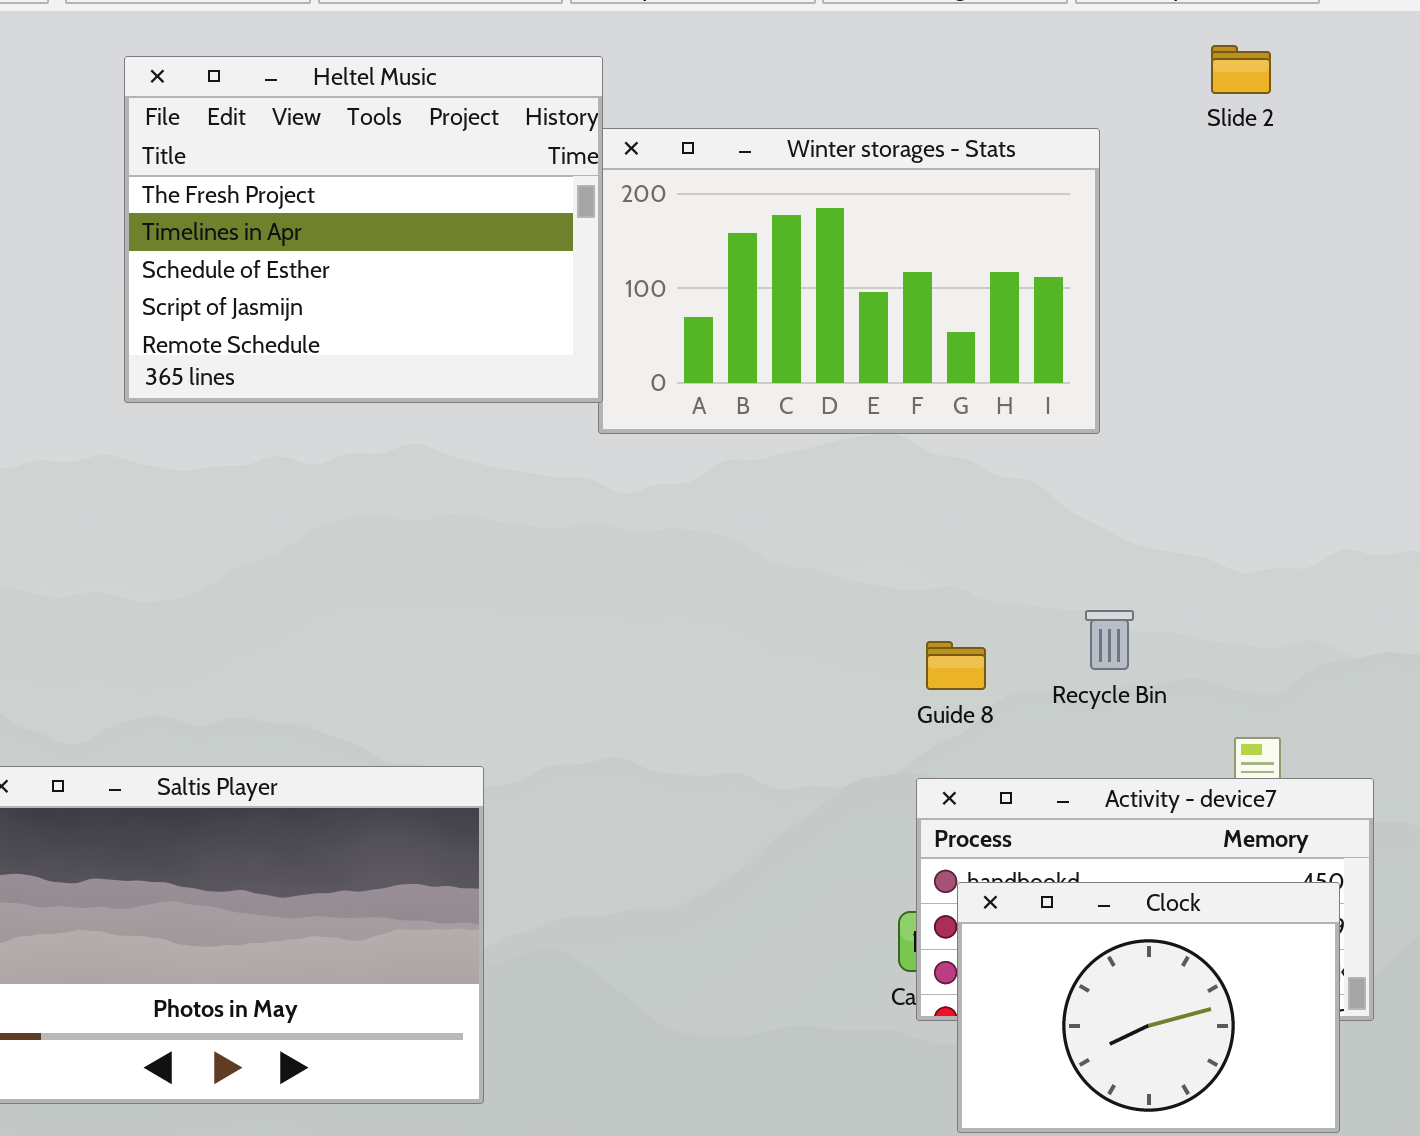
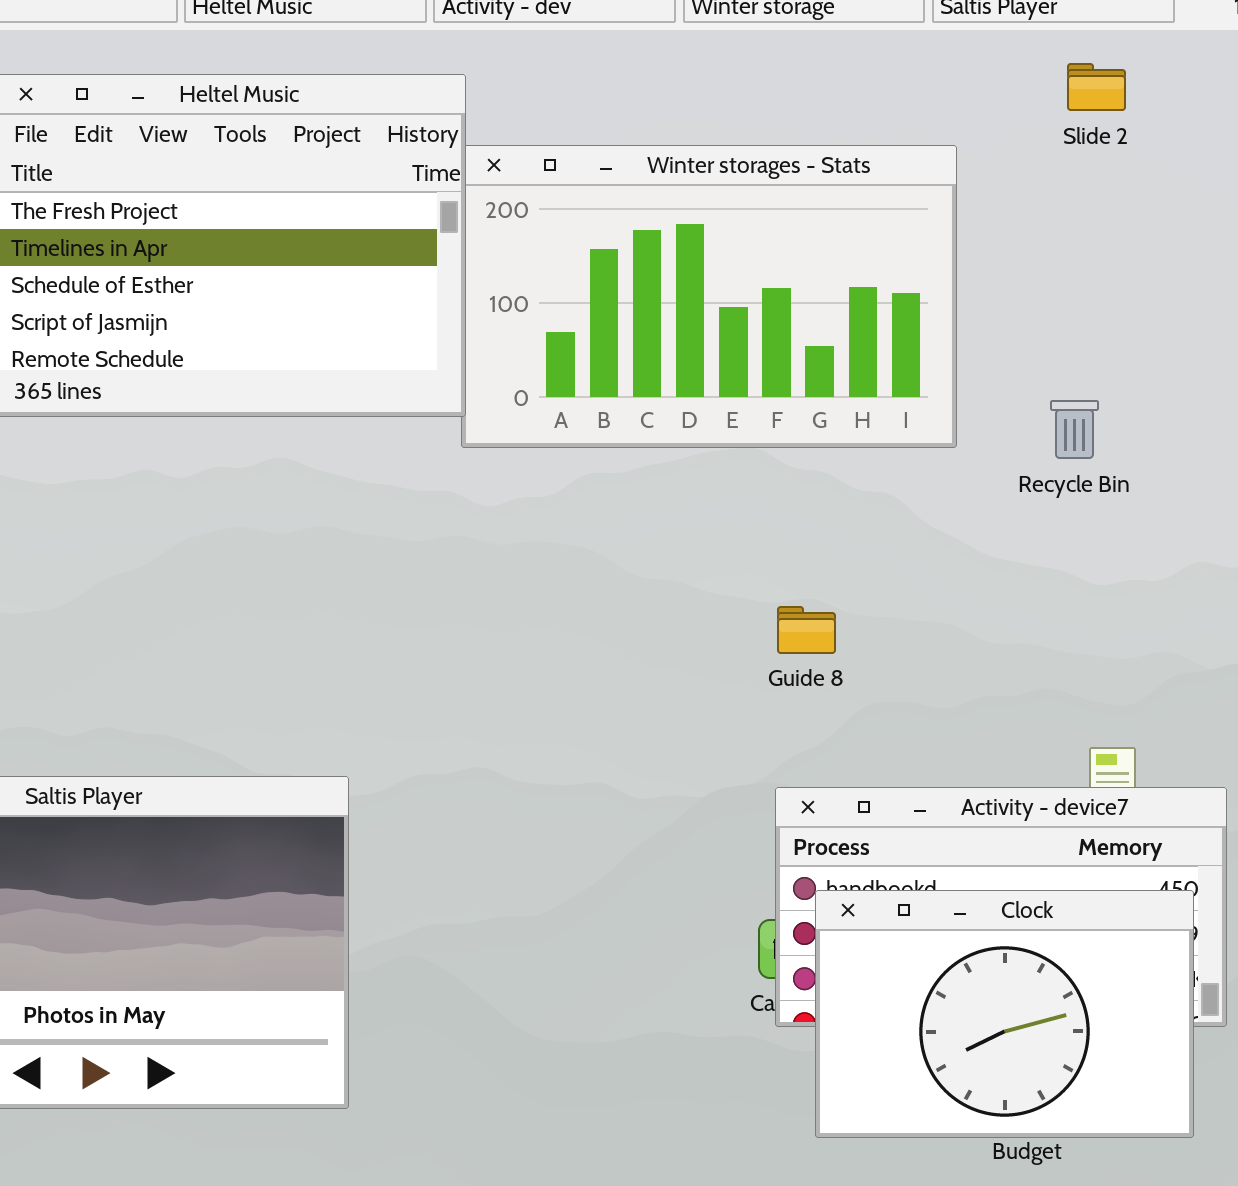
Recycle Bin: [1085,610,1134,670] -> [1050,400,1099,459], moved
Guide 8: [926,641,986,690] -> [777,606,836,654], moved

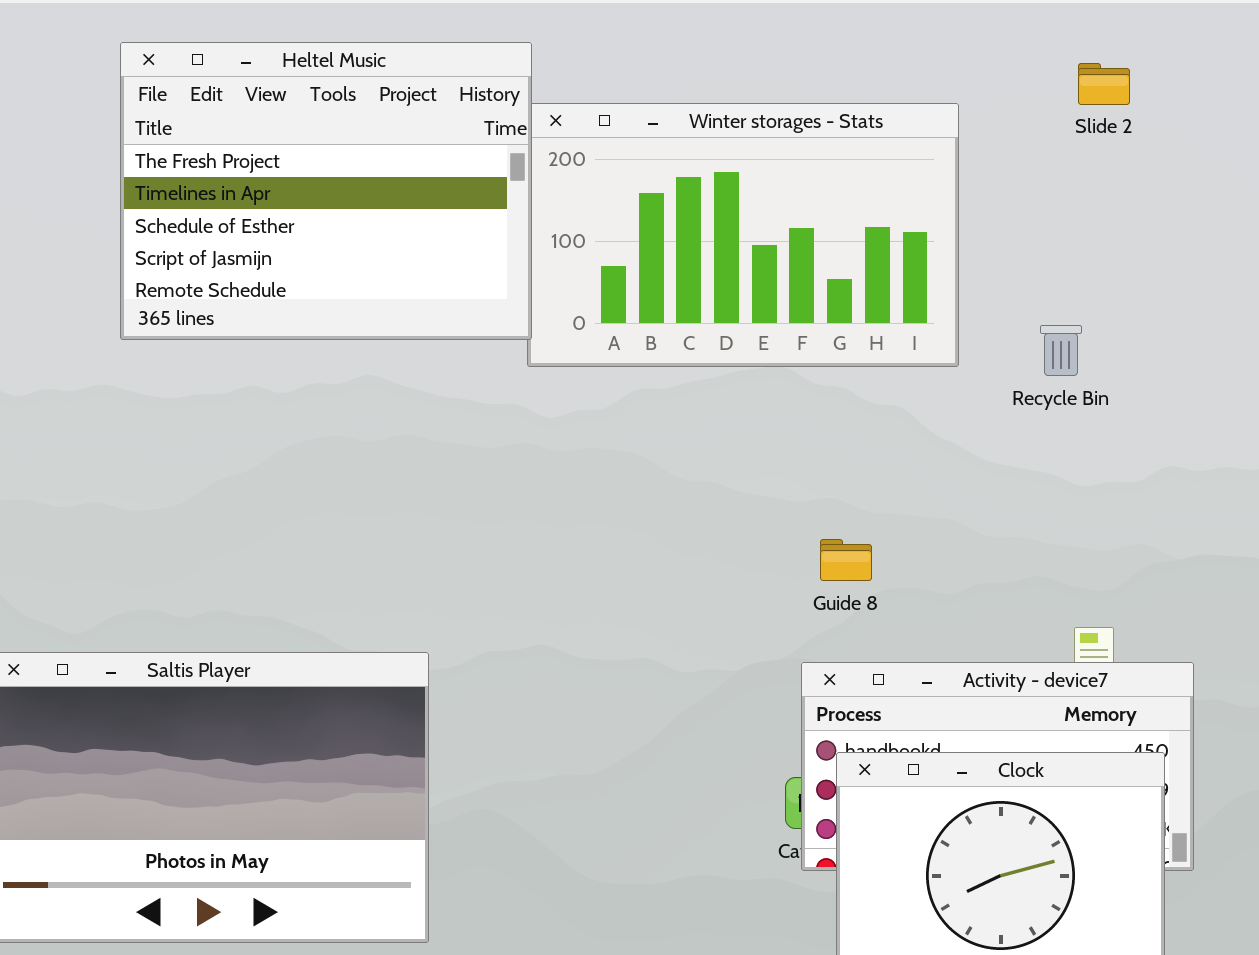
Slide 2: [1067,63,1126,111] -> [1078,63,1130,105], moved
Guide 8: [777,606,836,654] -> [820,539,872,581], moved

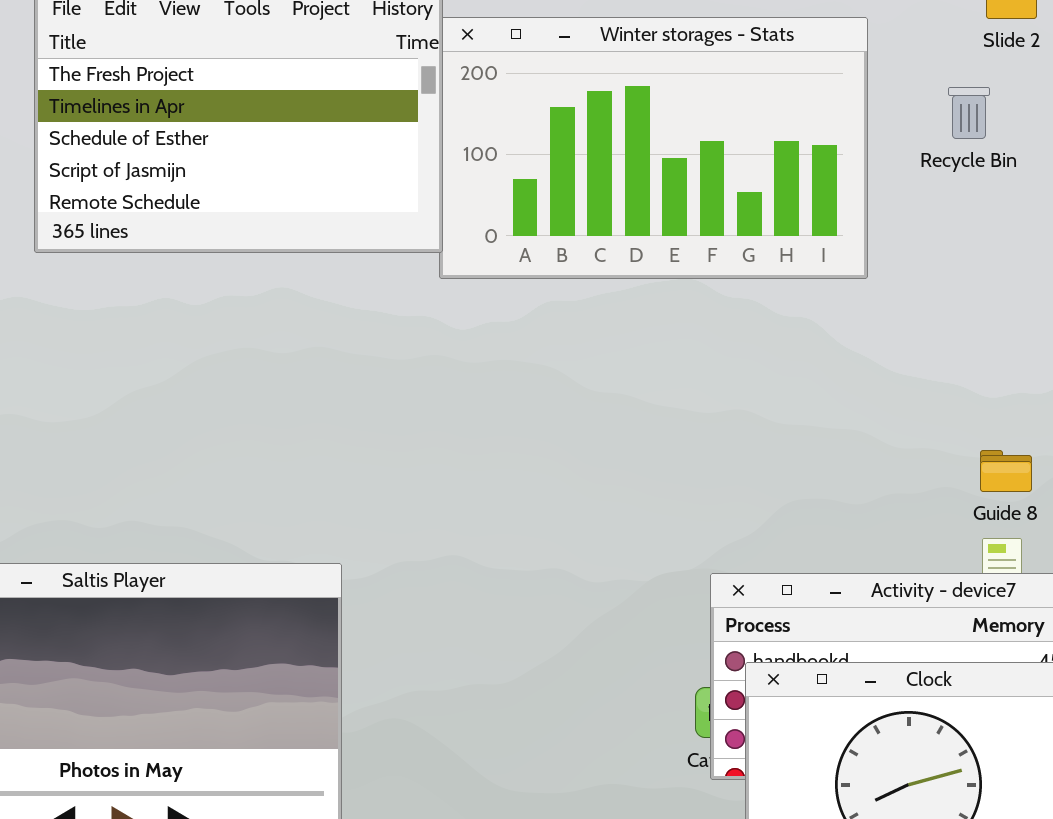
Recycle Bin: [1040,325,1082,376] -> [948,87,990,139], moved
Guide 8: [820,539,872,581] -> [980,450,1032,492], moved

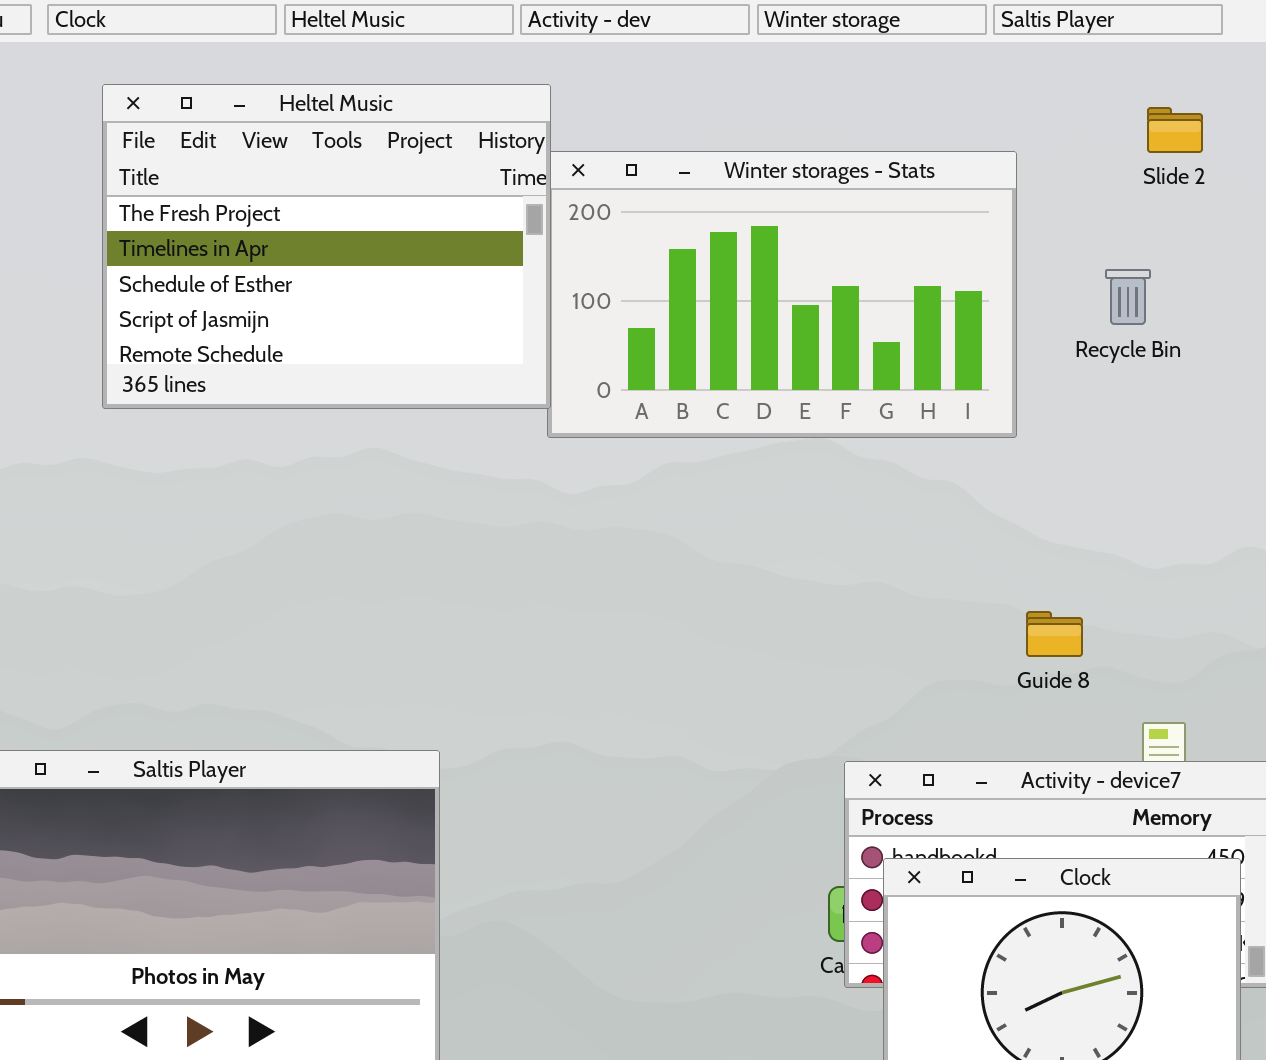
Recycle Bin: [948,87,990,139] -> [1105,269,1151,325], moved
Guide 8: [980,450,1032,492] -> [1026,611,1083,657], moved

